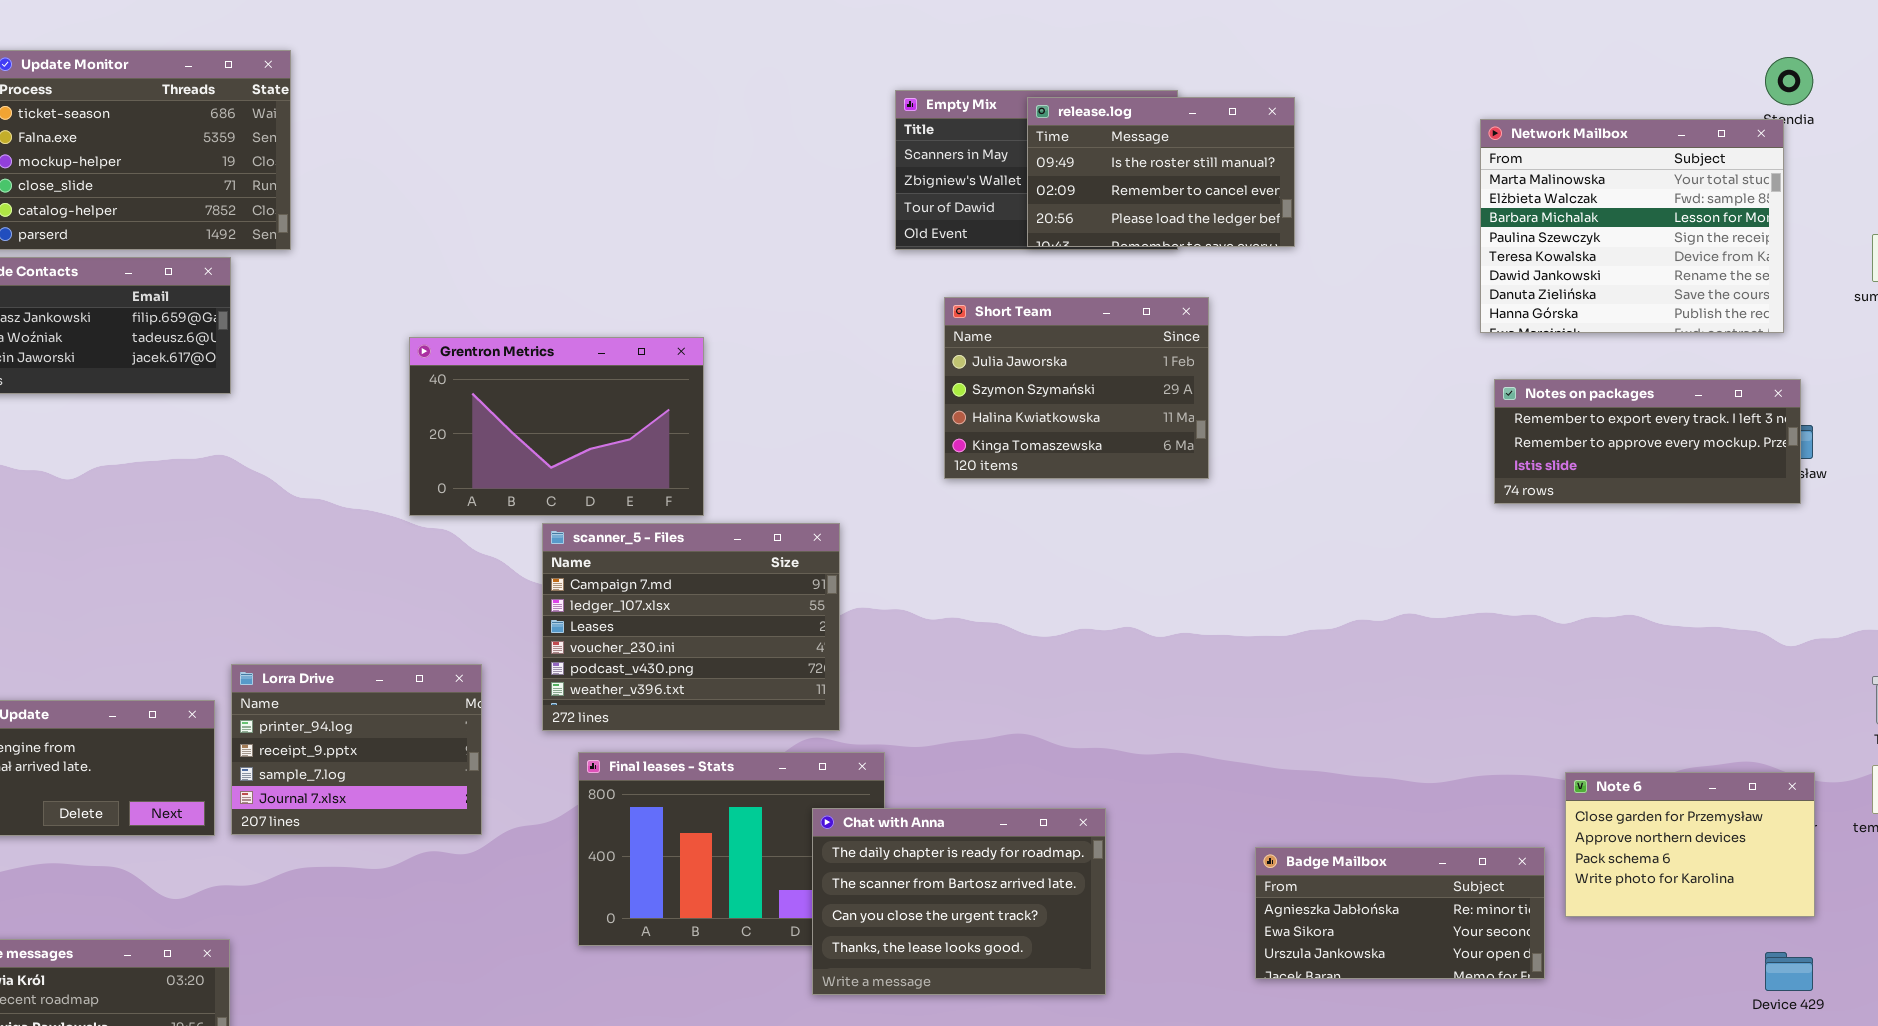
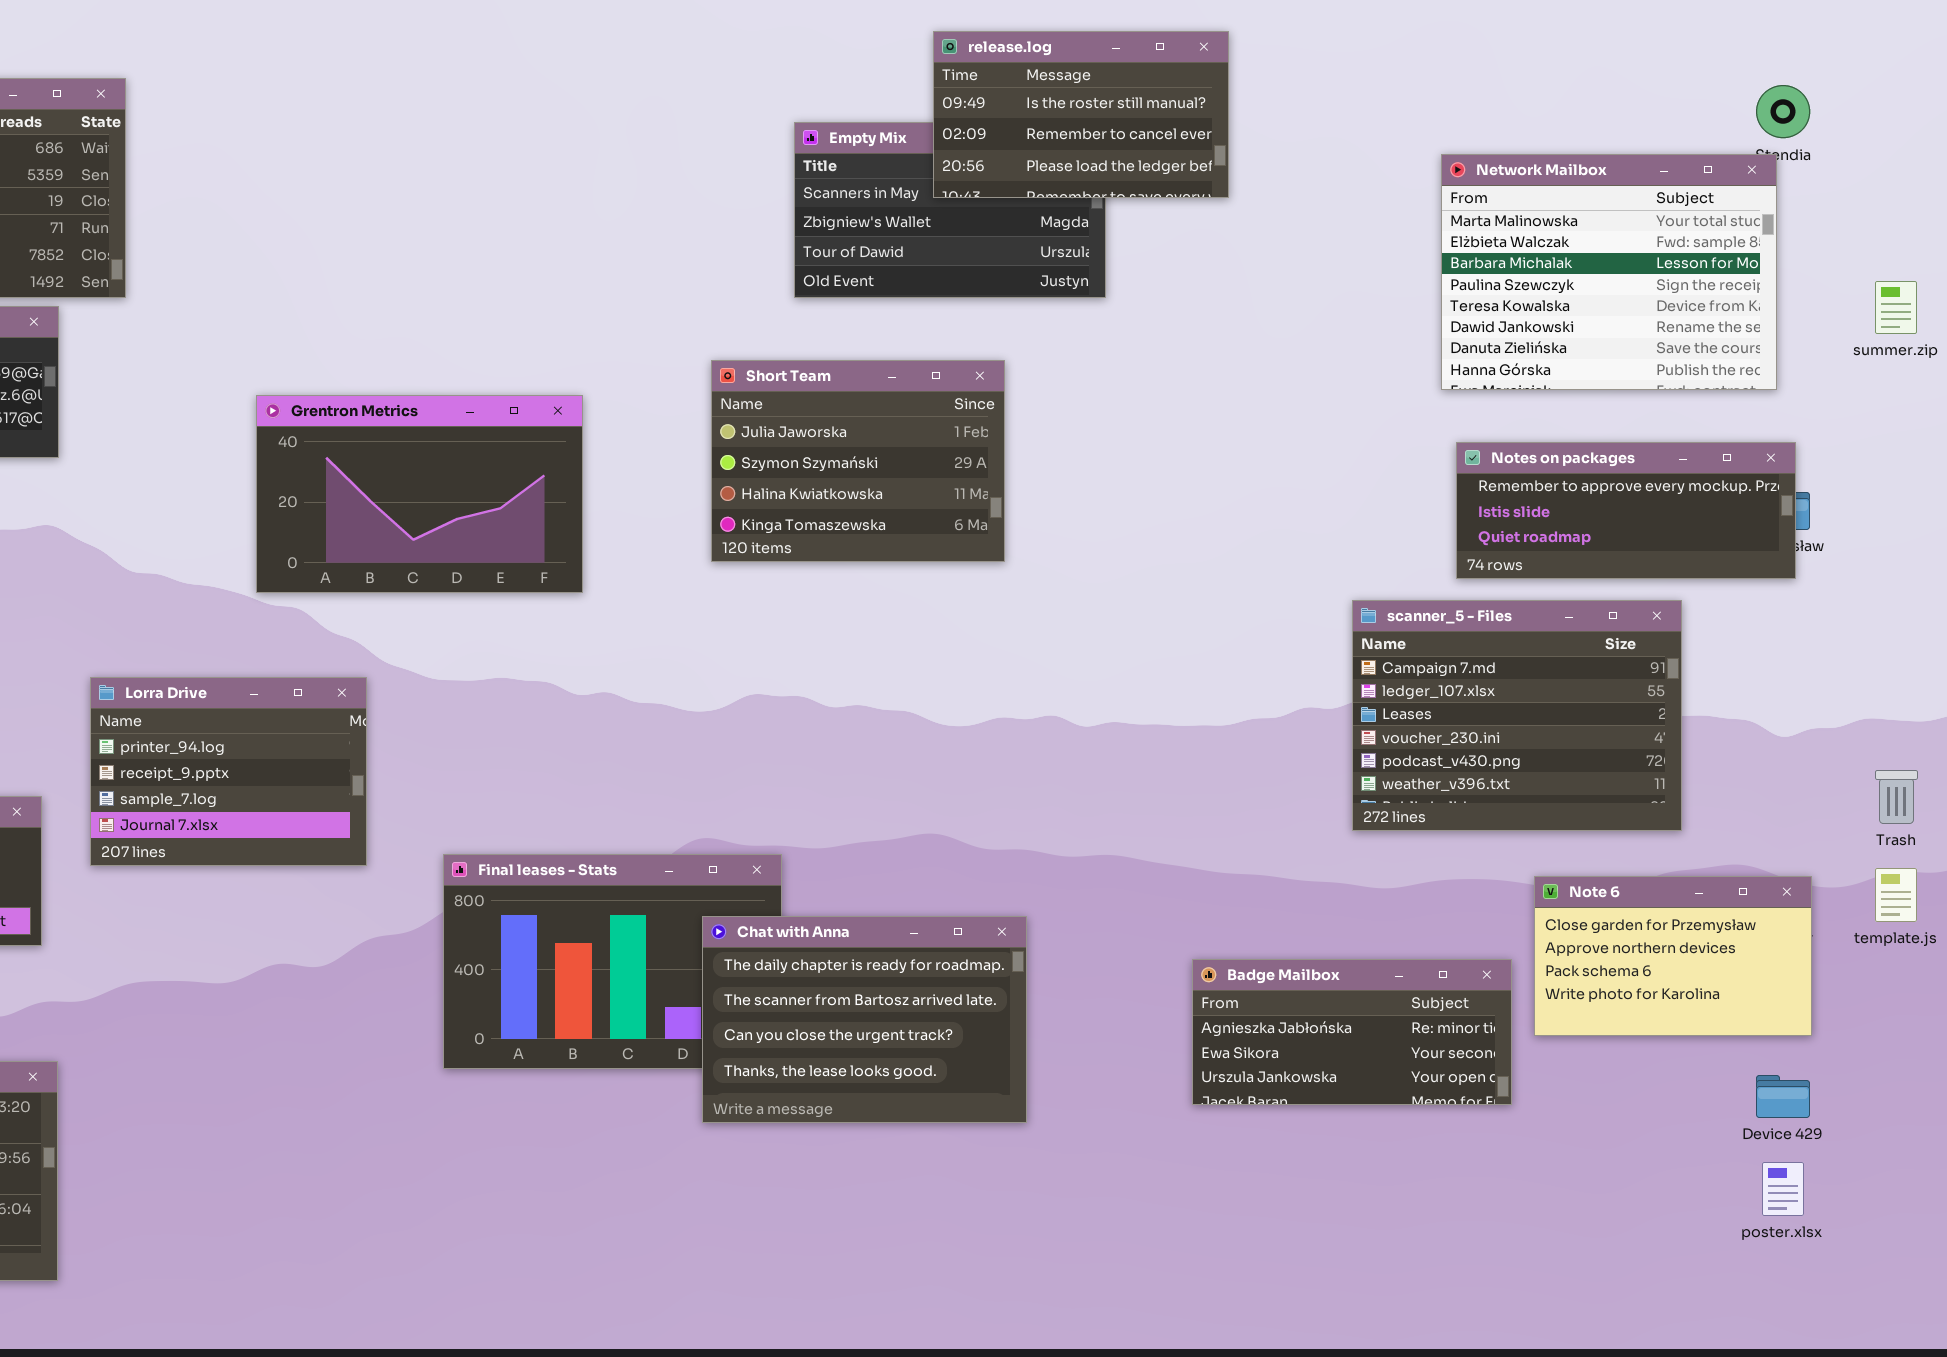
release.log: [1027,97,1295,247] -> [933,31,1229,198], moved
Short Team: [944,297,1209,479] -> [711,360,1005,562], moved
Notes on packages: [1494,379,1801,504] -> [1456,442,1796,579], scrolled down 1 row
scanner_5 - Files: [542,523,840,731] -> [1352,600,1682,831], moved
Lorra Drive: [231,664,482,835] -> [90,677,367,866], moved

